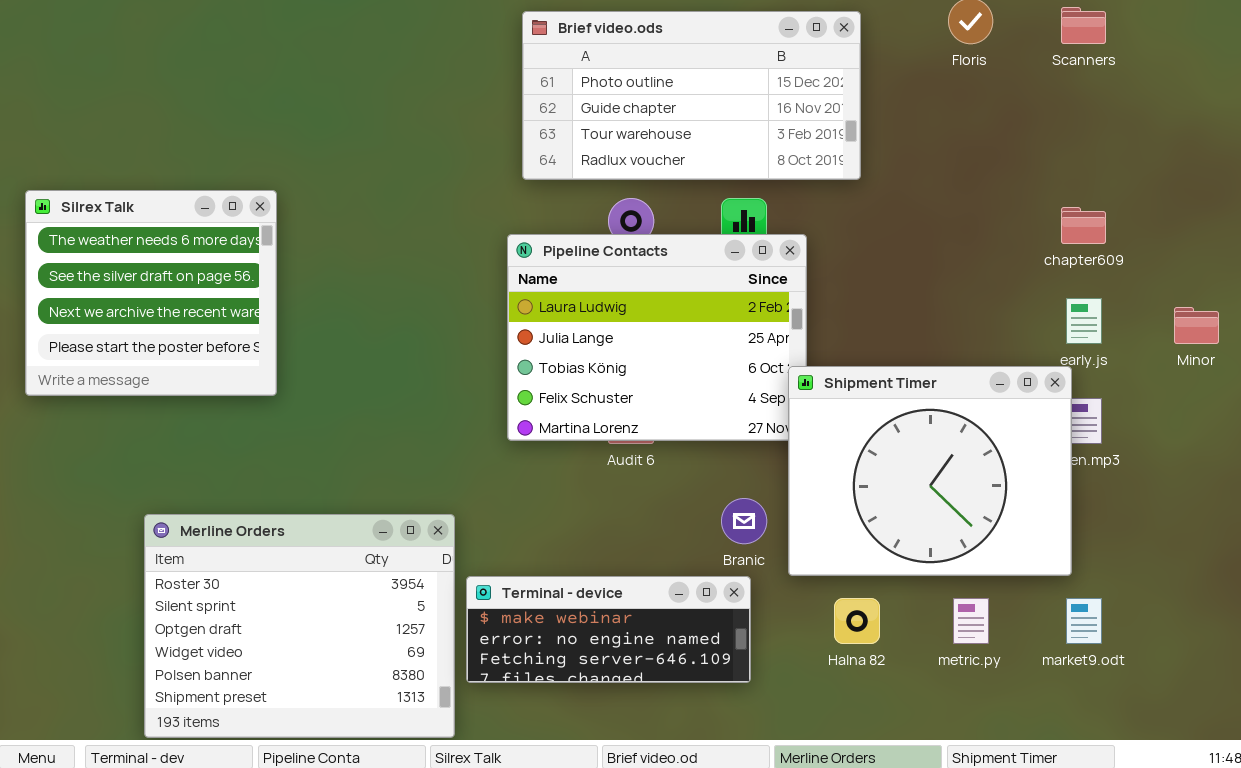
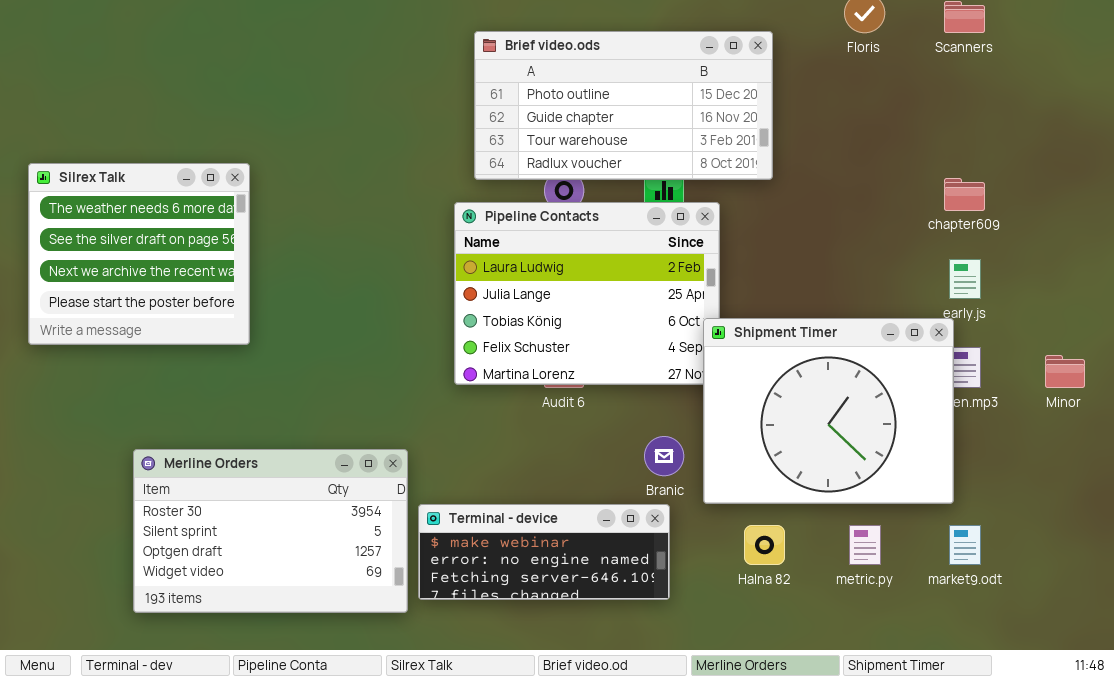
Brief video.ods: [522,11,861,180] -> [474,31,773,180], moved
Minor: [1174,307,1219,344] -> [1045,355,1085,388], moved
Merline Orders: [144,514,455,738] -> [133,449,408,613], resized

